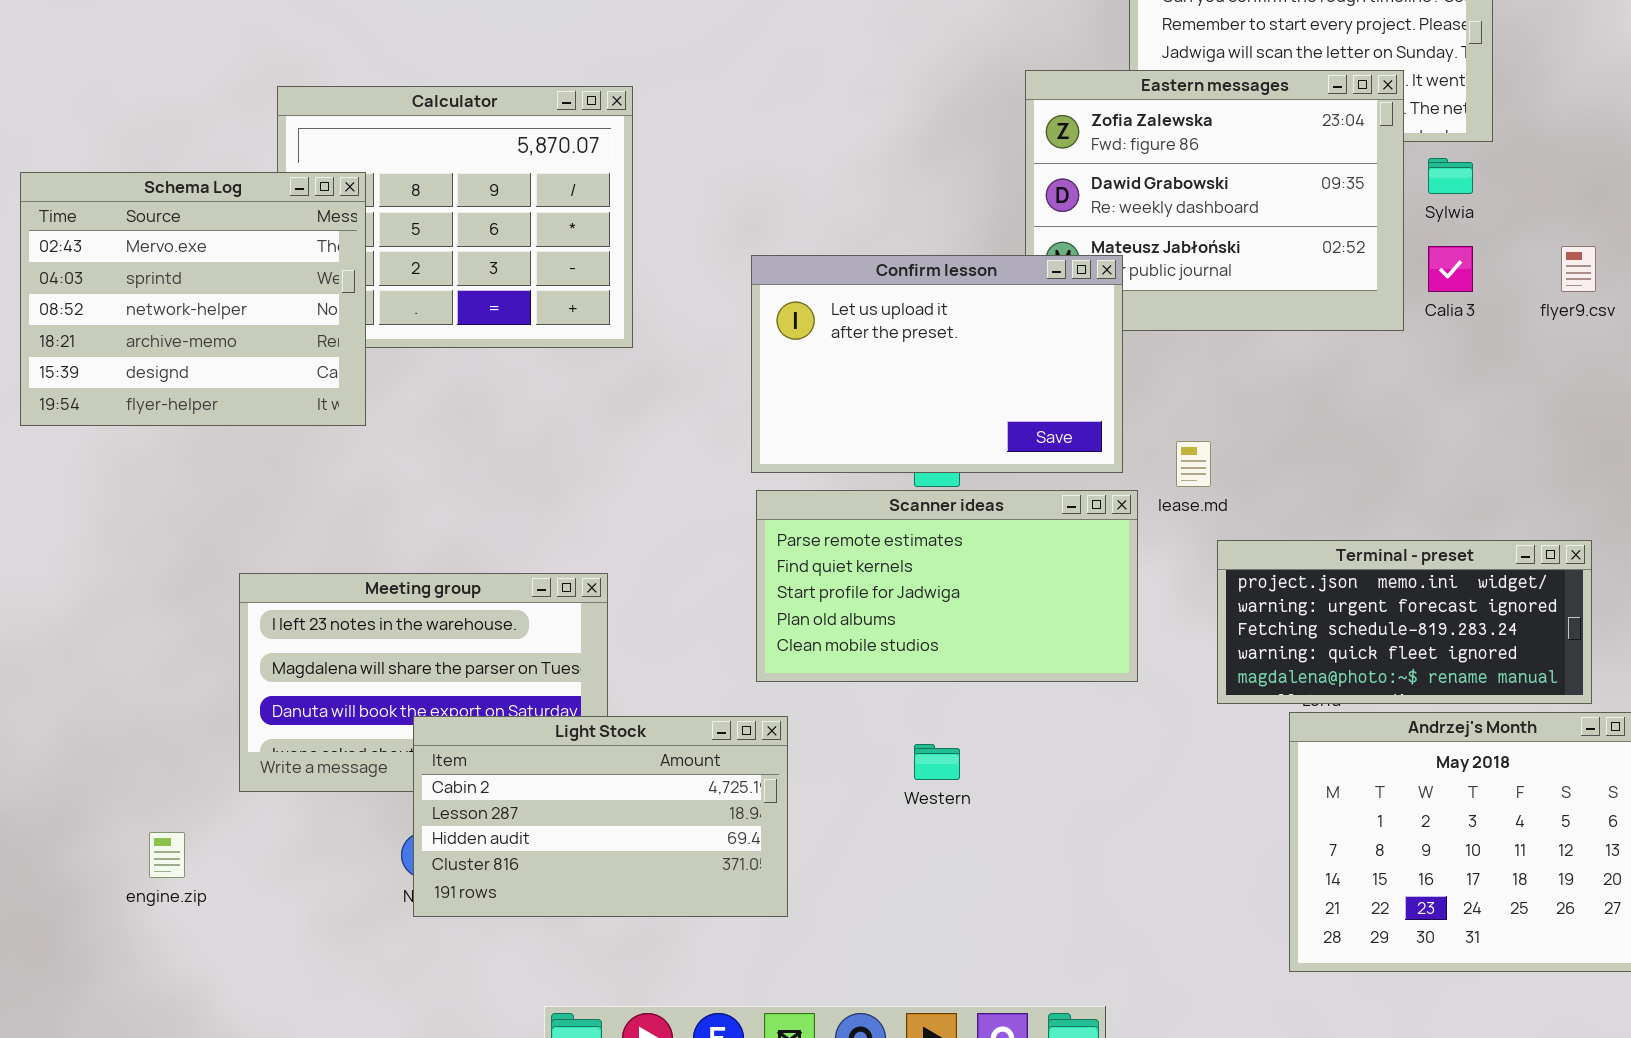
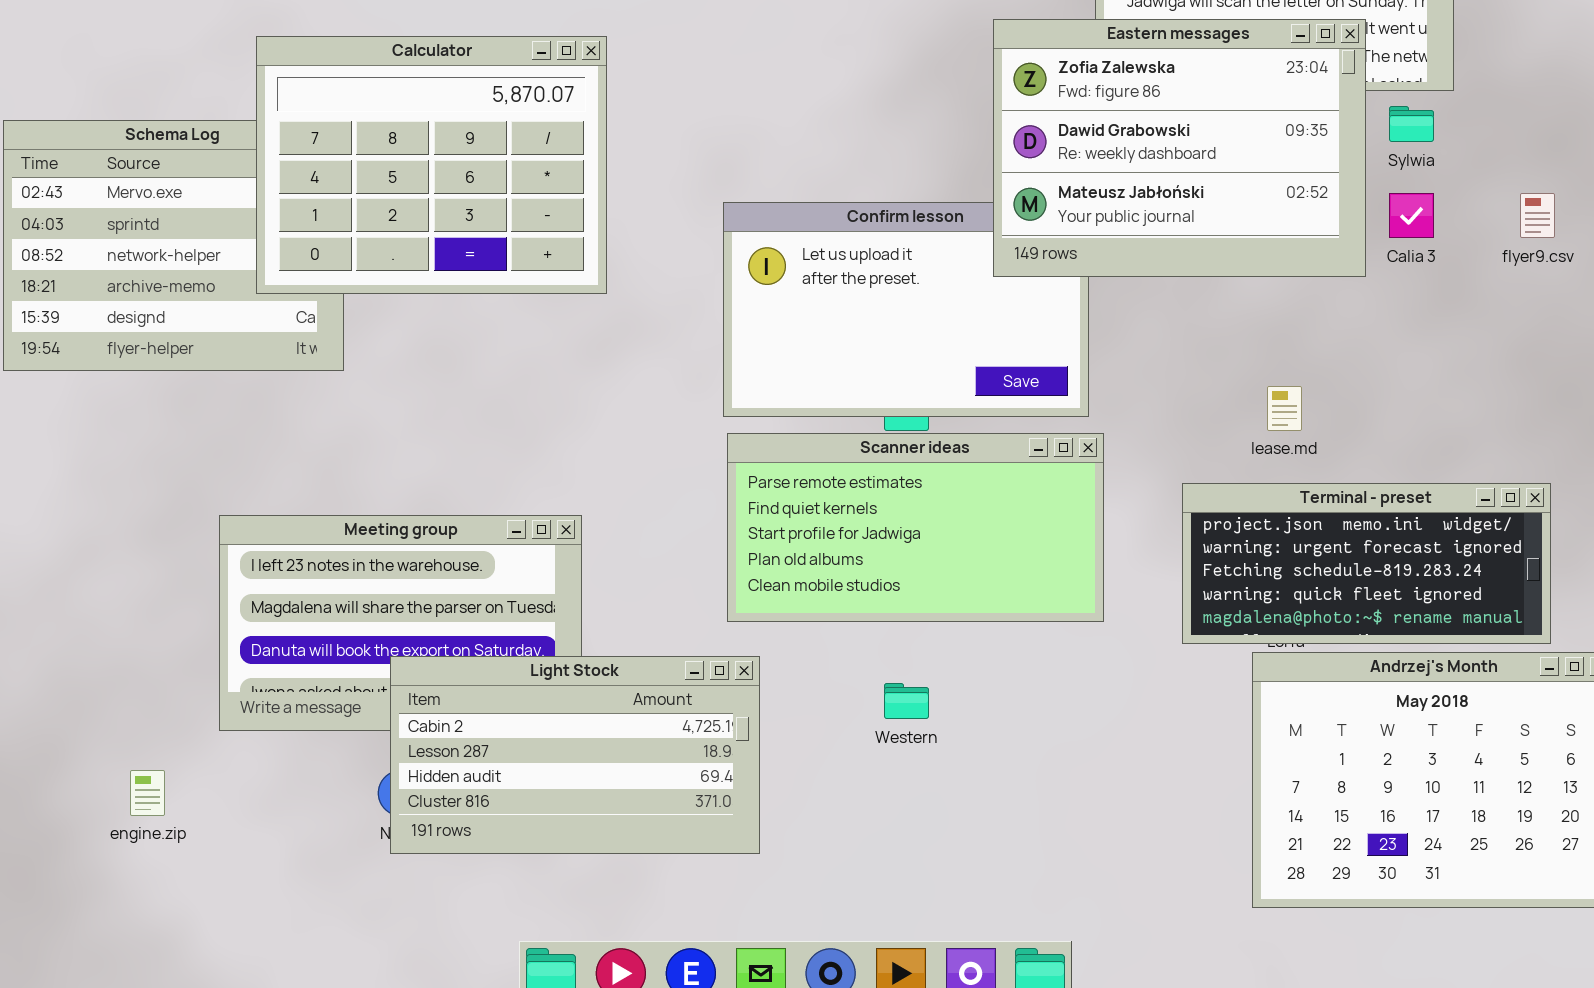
Eastern messages: [1025,70,1404,331] -> [993,19,1366,277], raised
Calculator: [277,86,633,348] -> [256,36,607,294], raised
lease.md: [1176,441,1211,487] -> [1267,386,1302,431], moved

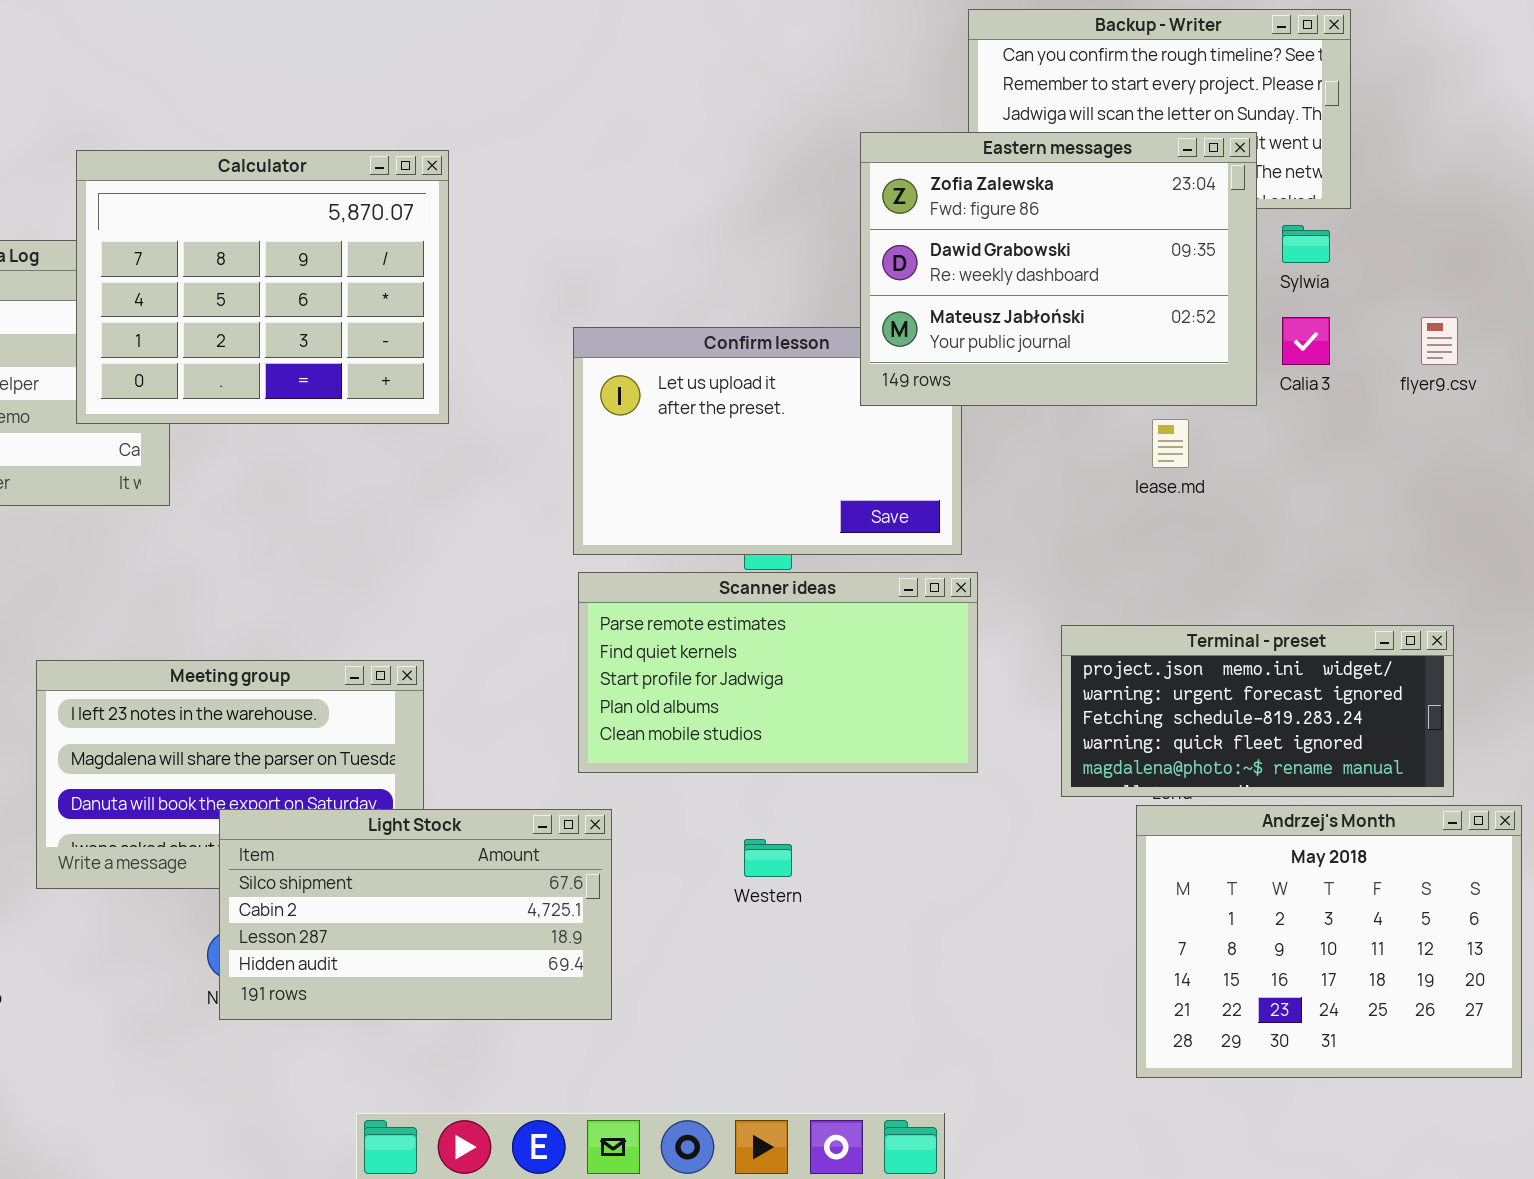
lease.md: [1267,386,1302,431] -> [1152,419,1189,468], moved
Light Stock: [390,656,760,854] -> [219,809,612,1020], scrolled up 1 row

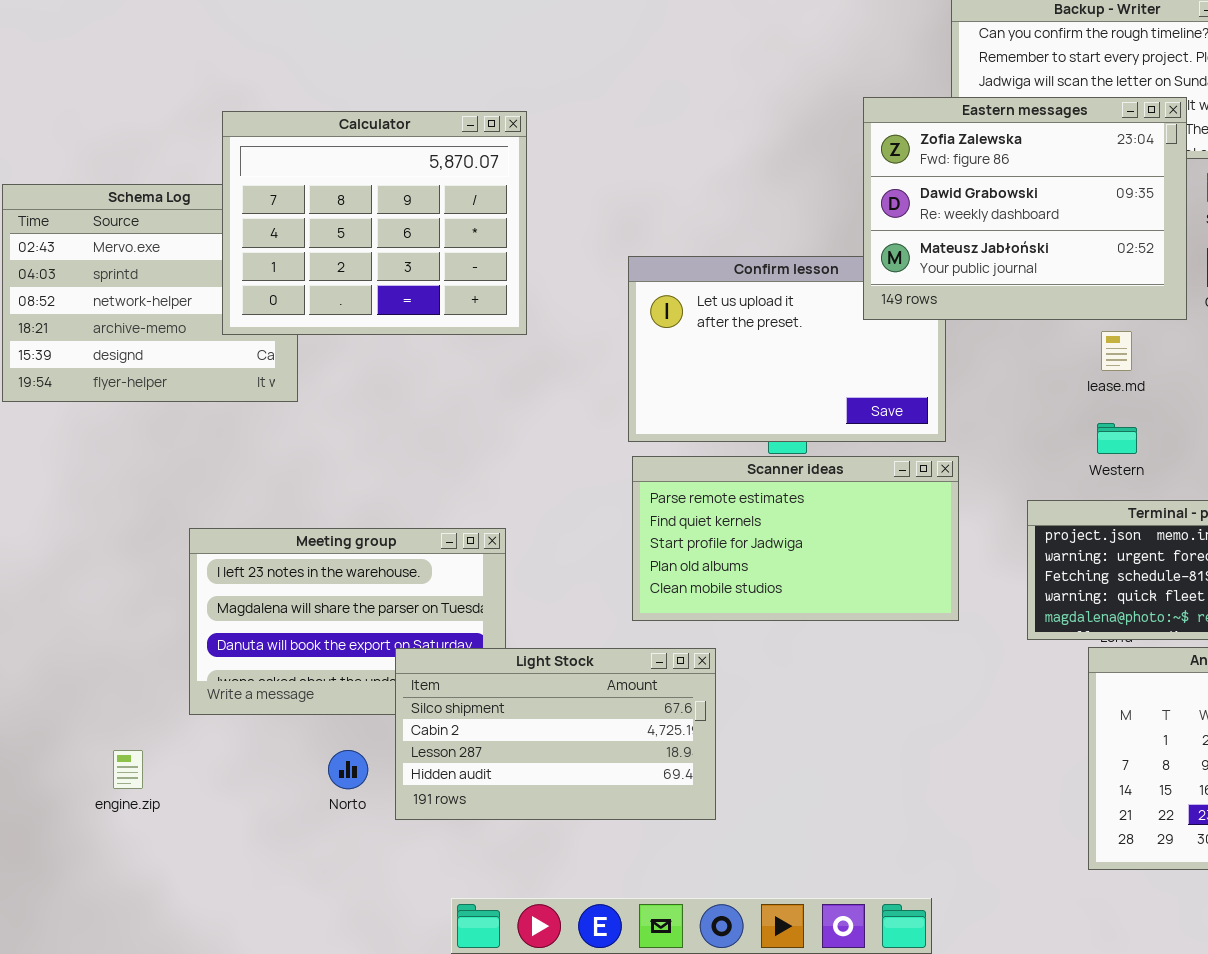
Light Stock: [219,809,612,1020] -> [395,648,716,820], moved
Western: [744,839,792,877] -> [1097,423,1137,454], moved

